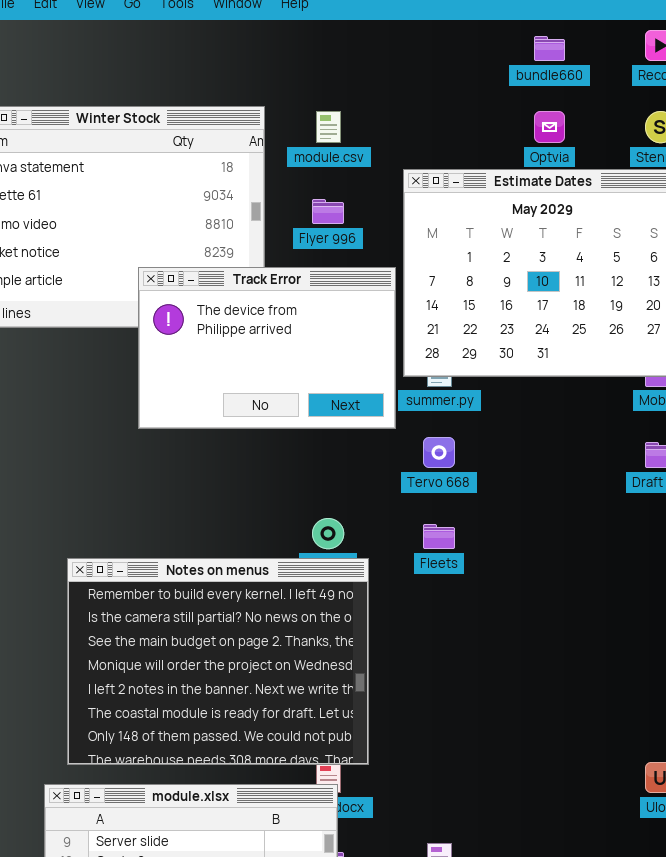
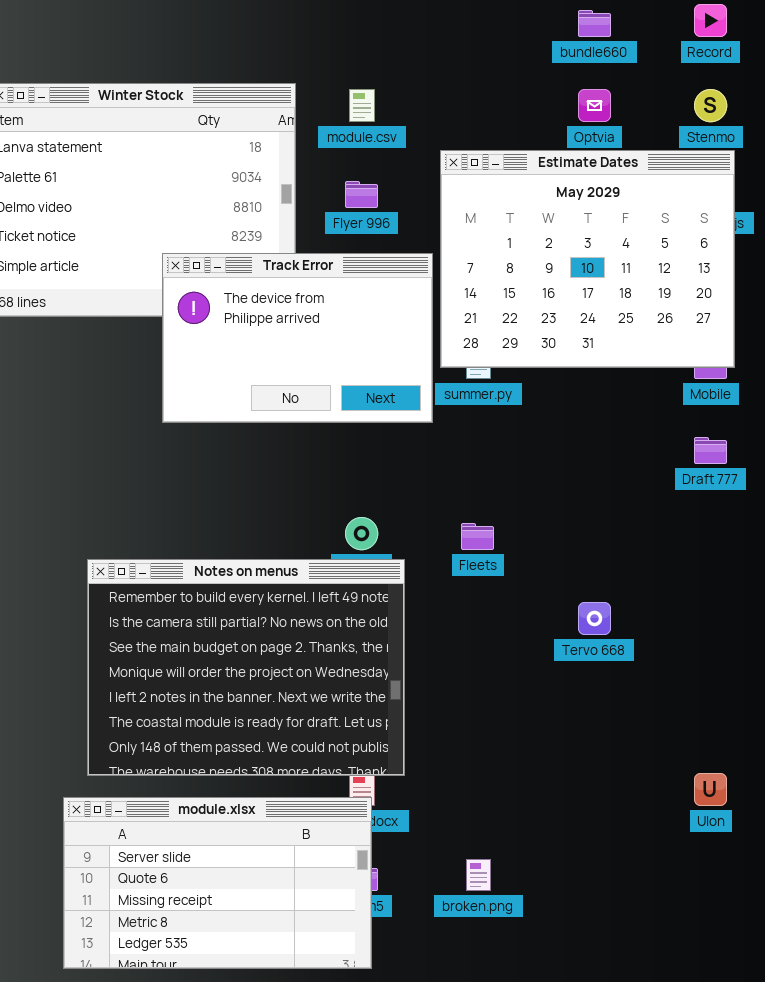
Tervo 668: [423,437,455,468] -> [578,602,611,635], moved

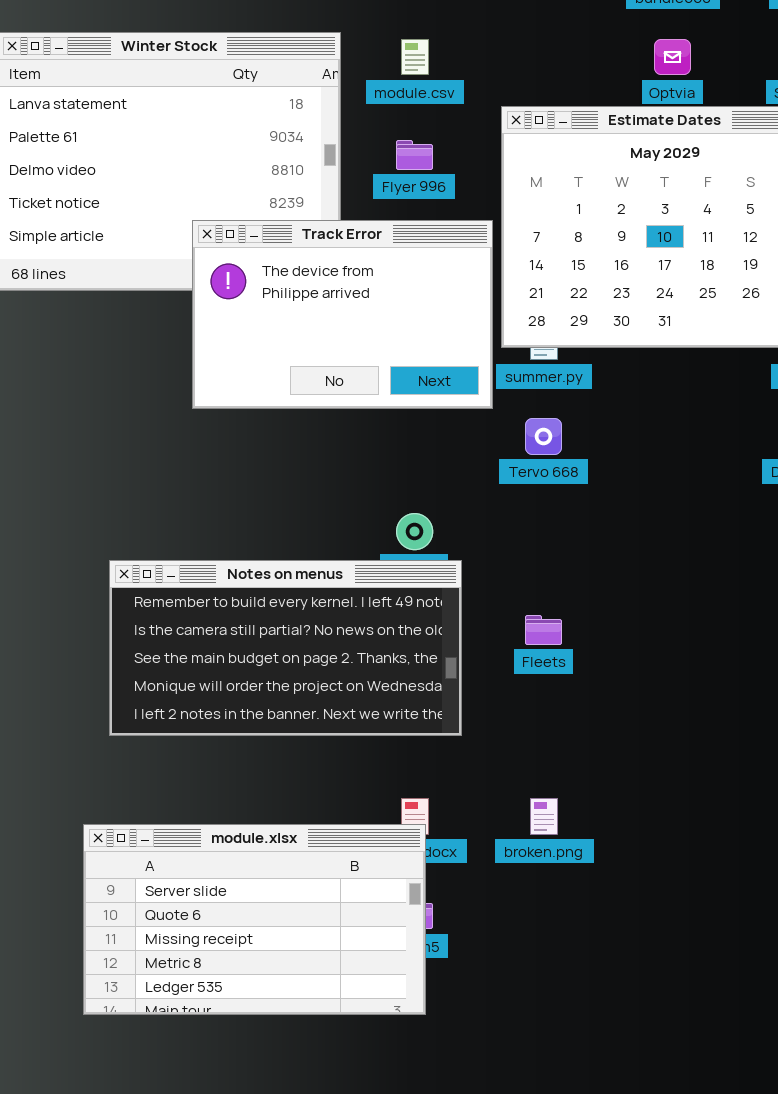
Fleets: [461,523,494,550] -> [525,615,562,645], moved
Notes on menus: [87,559,405,776] -> [109,560,462,736], resized
Tervo 668: [578,602,611,635] -> [525,418,562,455], moved
broken.png: [466,859,491,891] -> [530,798,558,835], moved

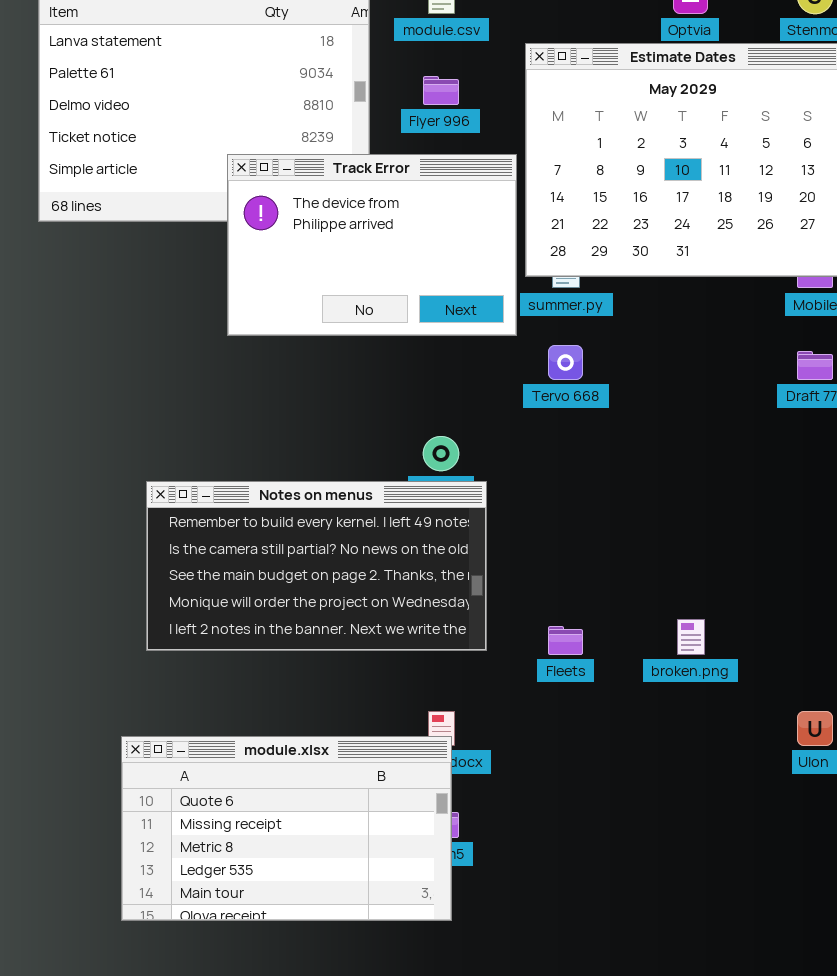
Fleets: [525,615,562,645] -> [548,626,583,655], moved
broken.png: [530,798,558,835] -> [677,619,705,655], moved
module.xlsx: [83,824,426,1015] -> [121,736,452,921], scrolled down 1 row

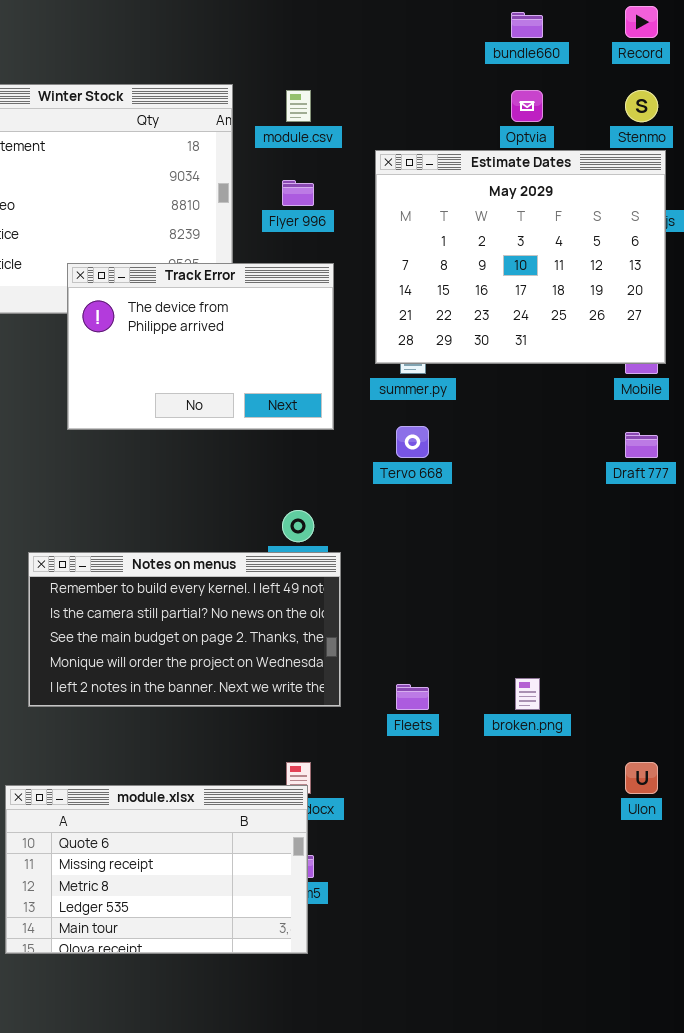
Track Error: [227,154,517,336] -> [67,263,334,430], moved

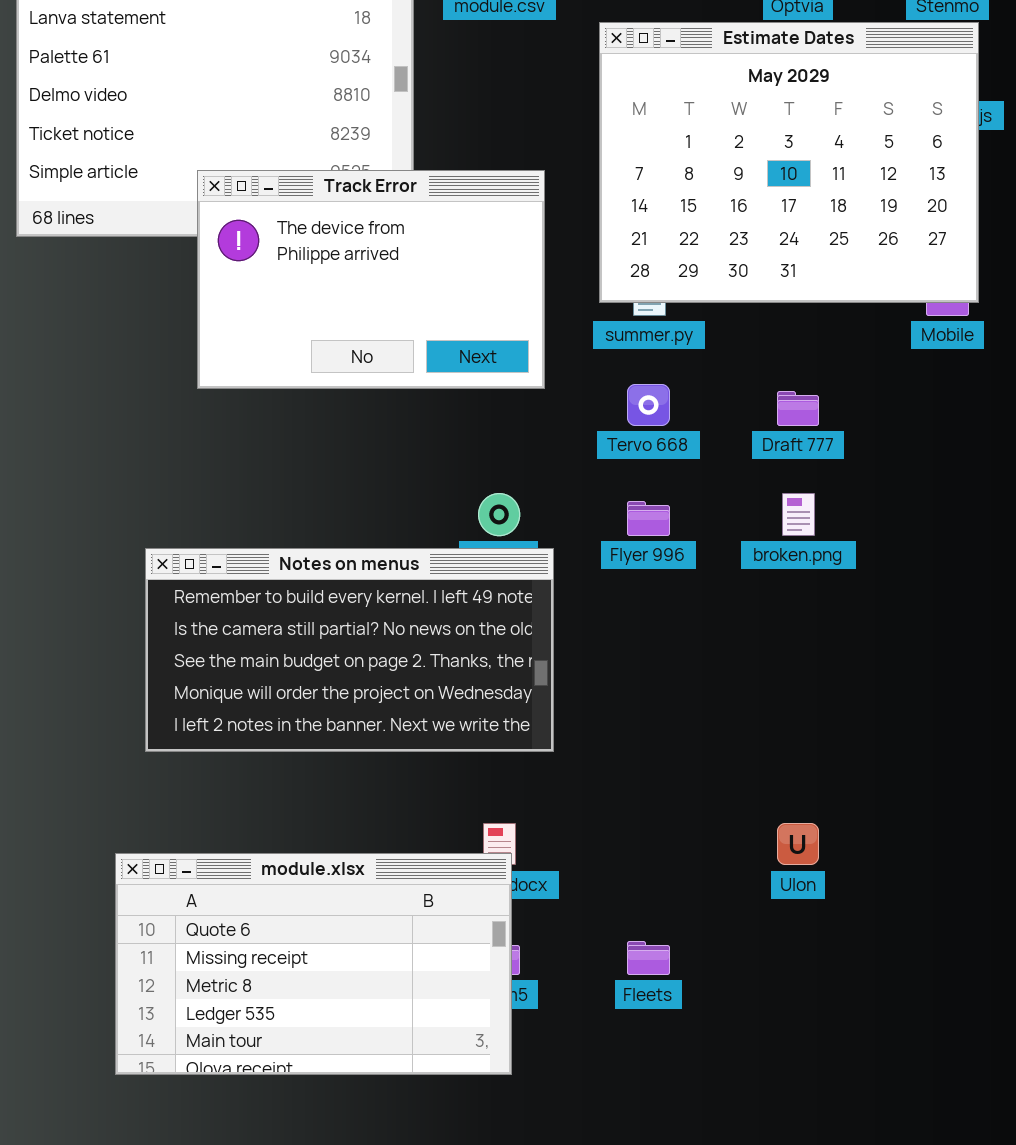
Flyer 996: [282,180,314,206] -> [627,501,670,536], moved
Draft 777: [625,432,658,458] -> [777,391,819,426], moved
broken.png: [515,678,540,710] -> [782,493,815,536], moved
Fleets: [396,684,429,710] -> [627,941,670,975], moved
Ulon: [625,762,658,794] -> [777,823,819,865], moved

